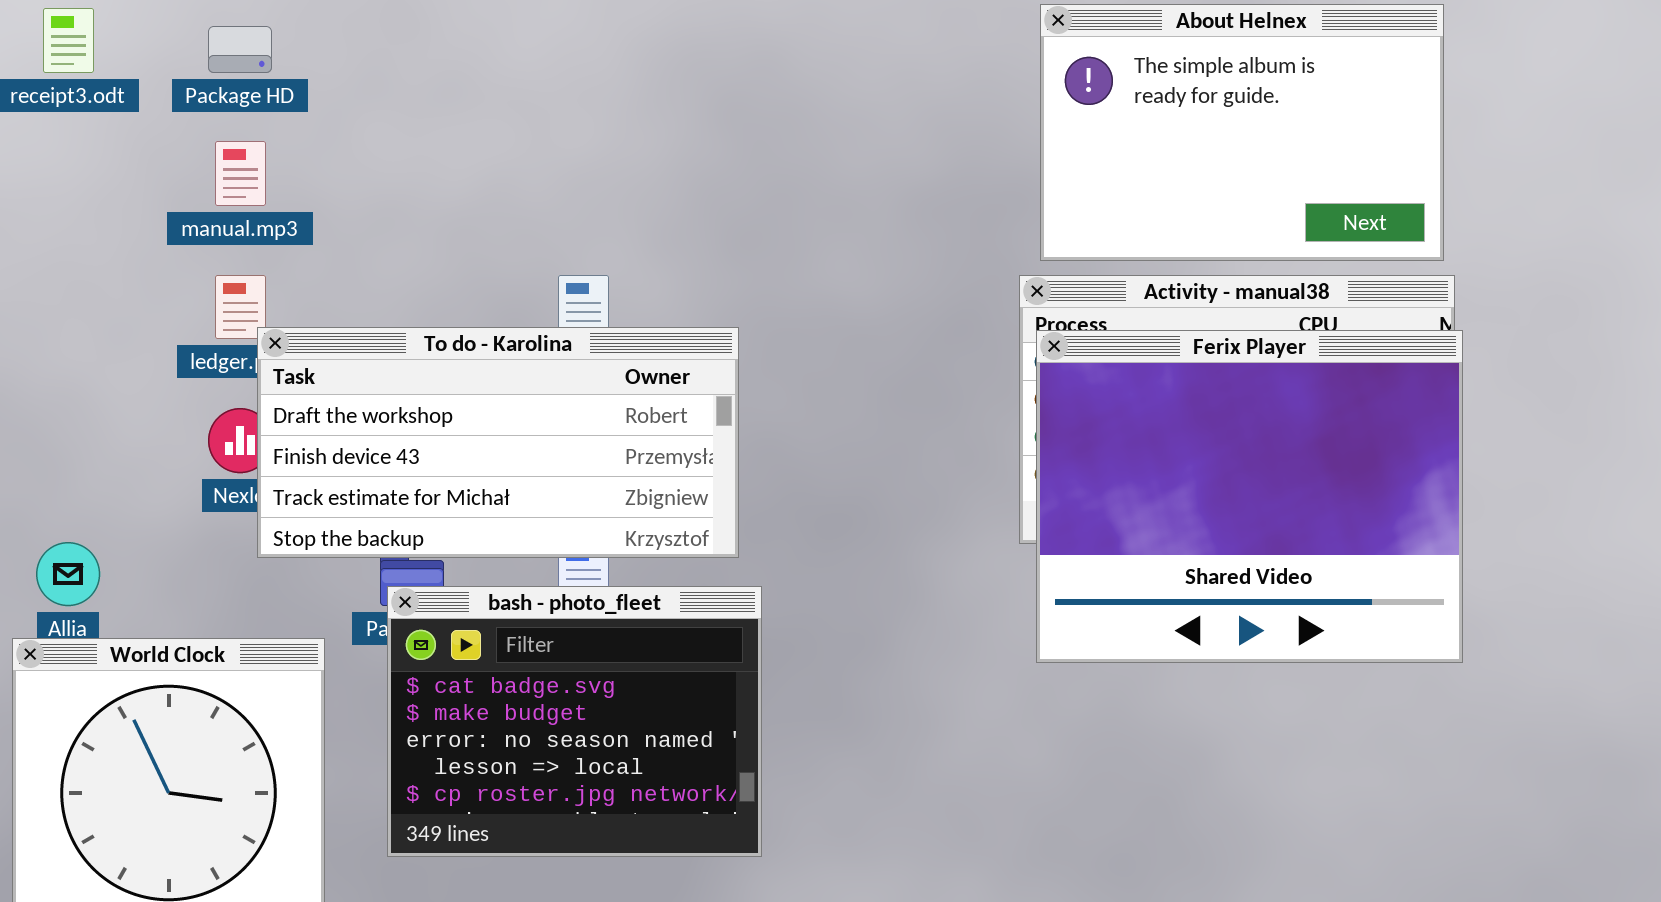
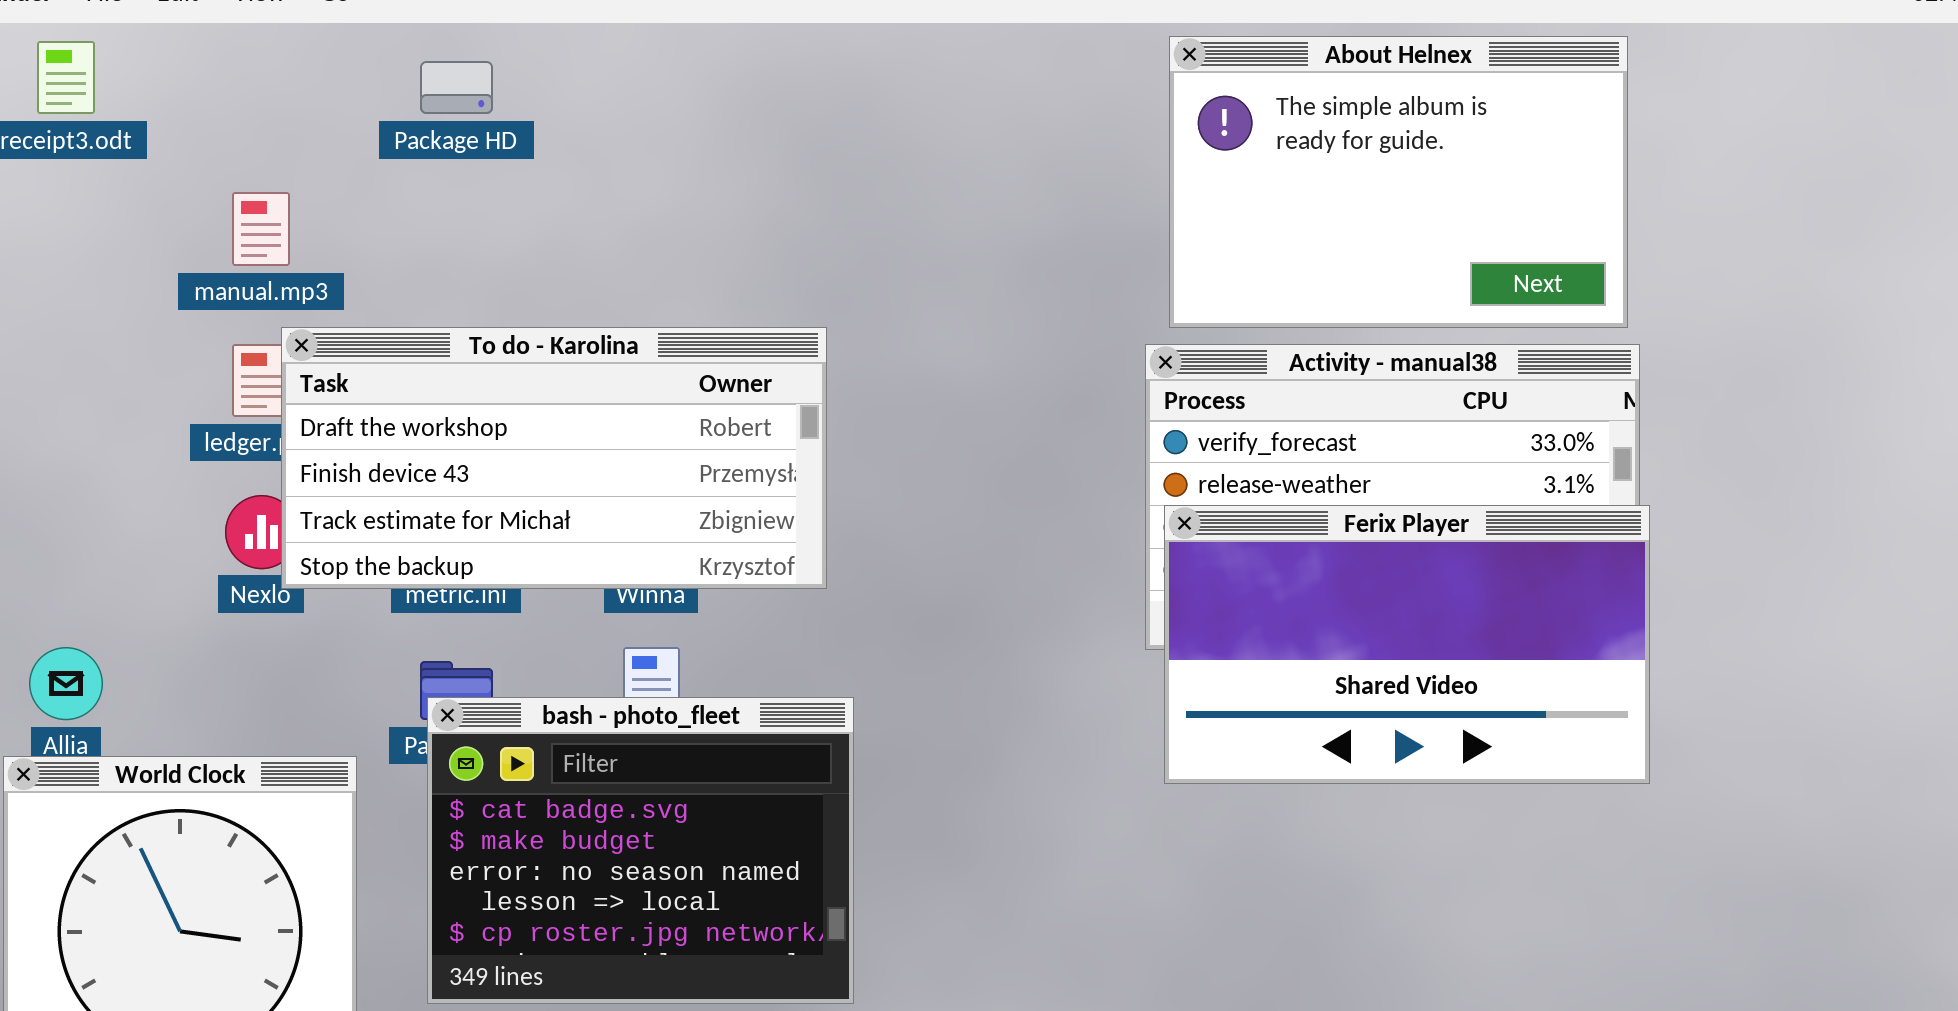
Package HD: [208,26,272,73] -> [420,61,493,114], moved
To do - Karolina: [257,327,739,558] -> [281,327,827,589], moved
Ferix Player: [1036,330,1463,663] -> [1164,505,1650,784], resized

